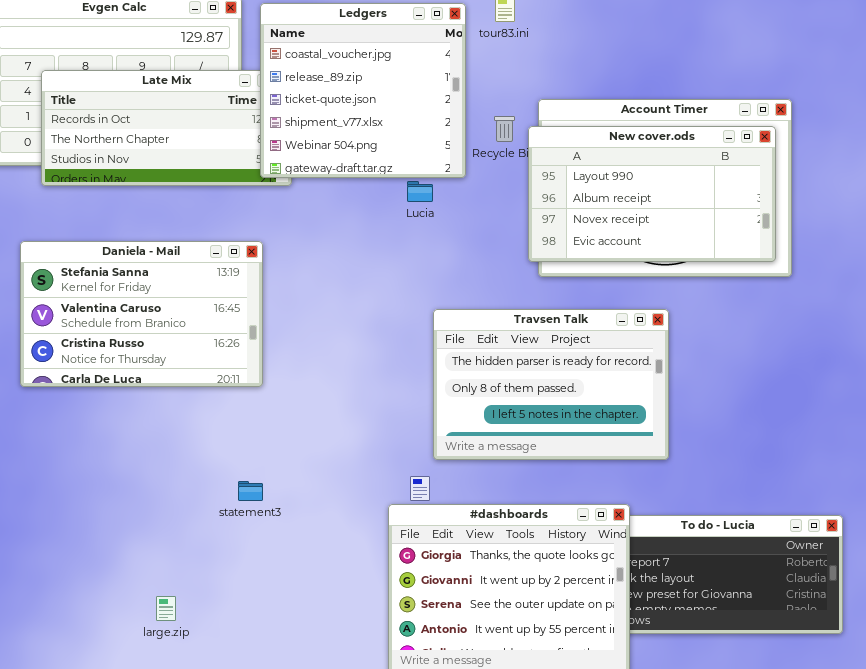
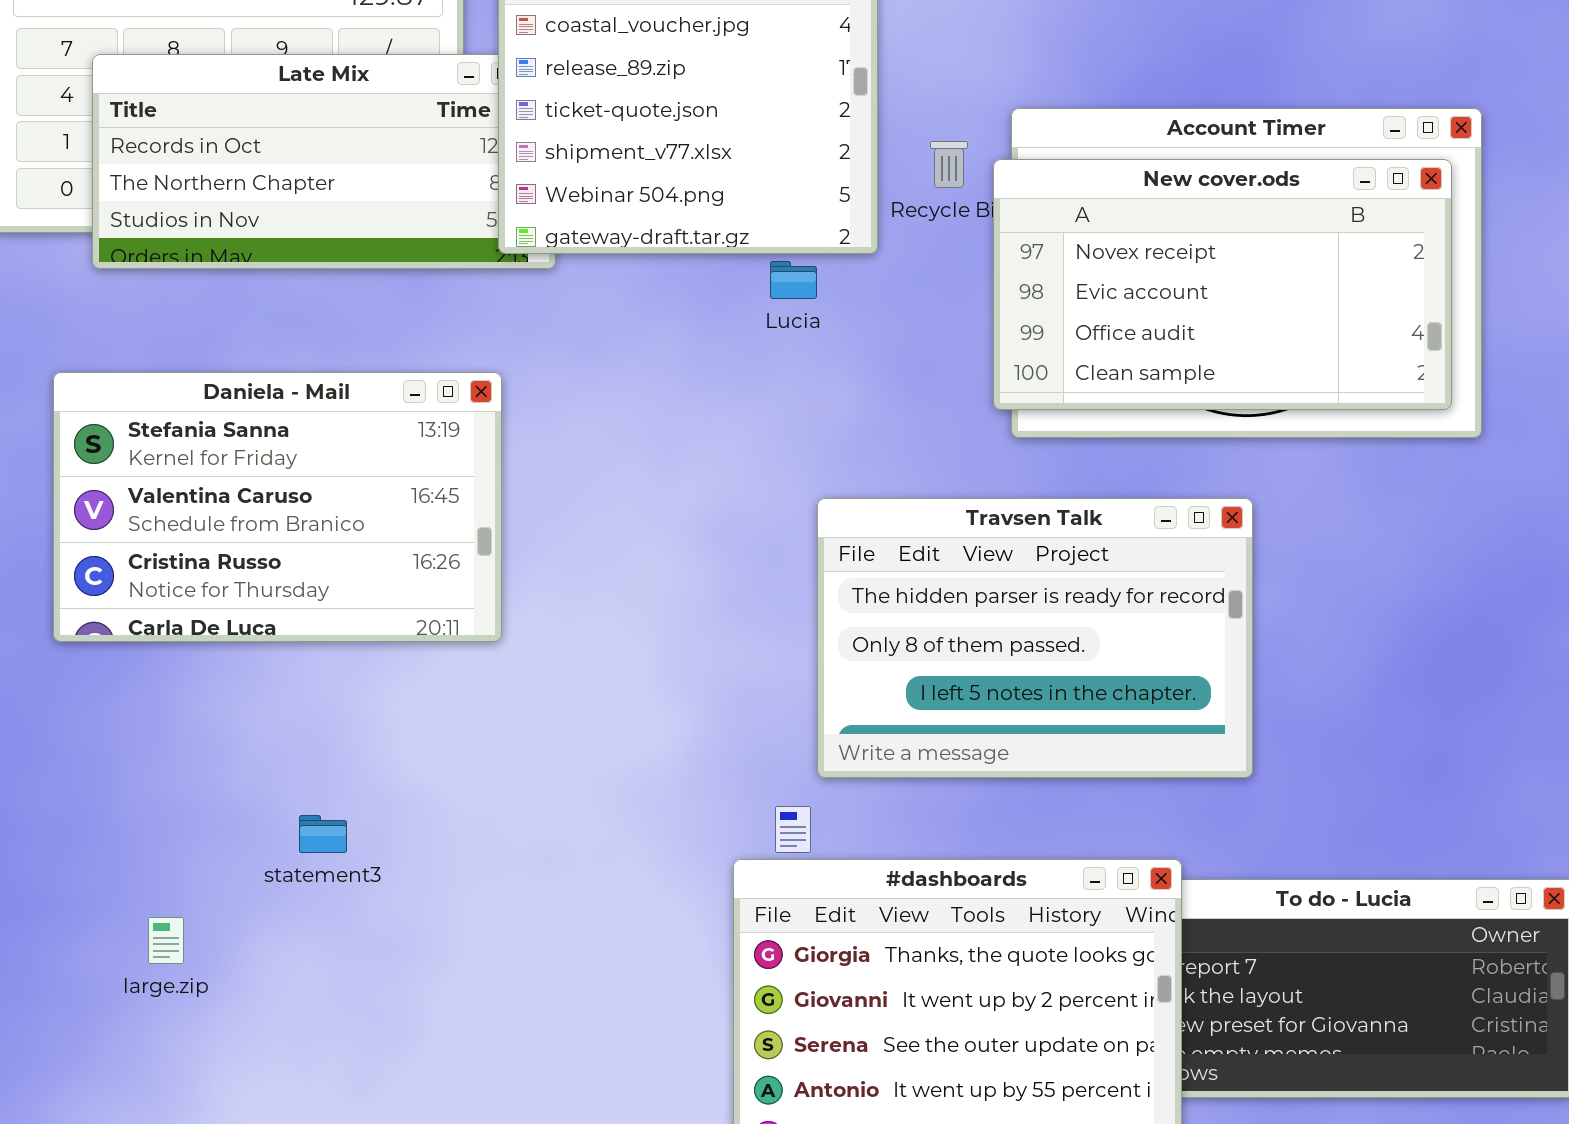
New cover.ods: [528,126,776,262] -> [993,159,1452,410], scrolled down 2 rows
statement3: [238,481,263,501] -> [299,815,347,853], moved
large.zip: [156,596,176,621] -> [148,917,184,964], moved

